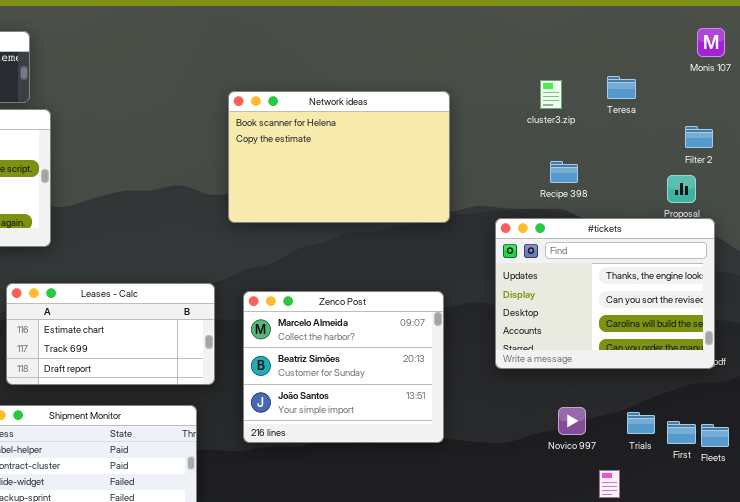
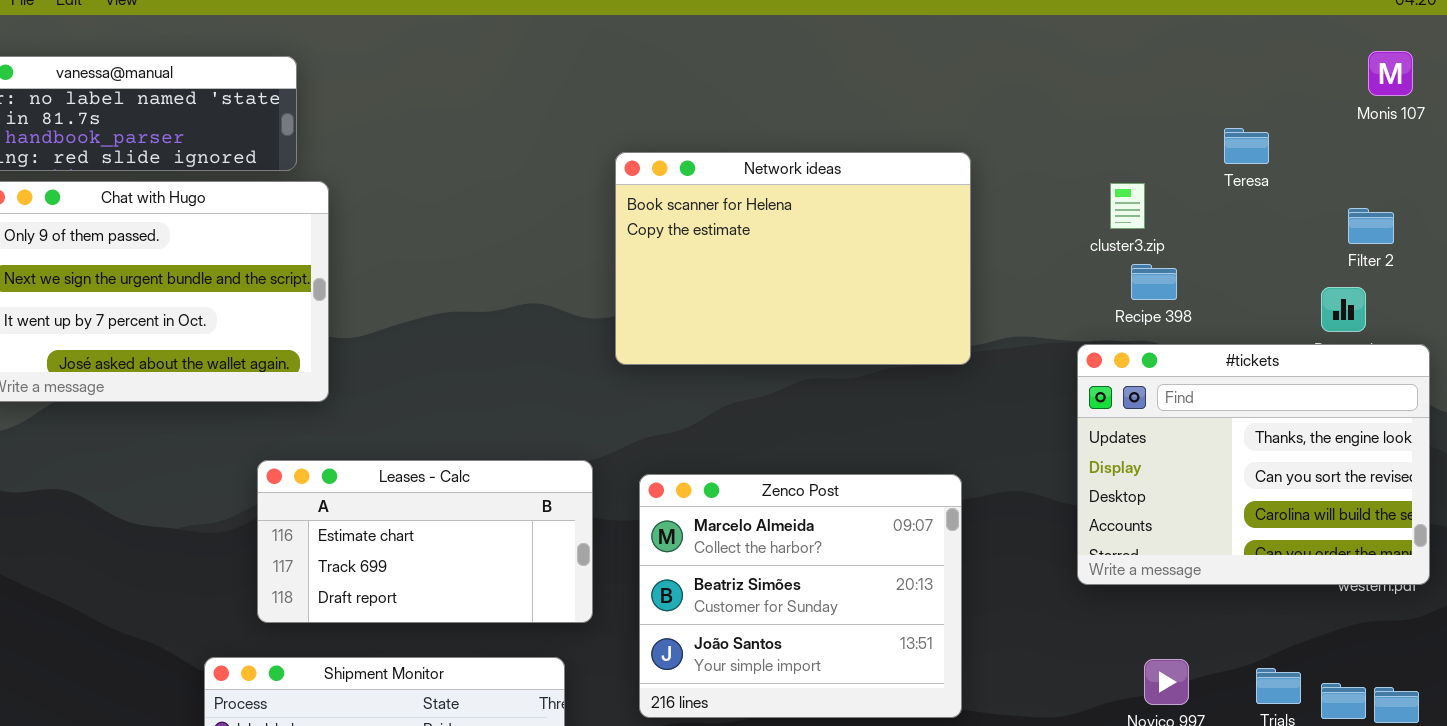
cluster3.zip: [540,80,562,109] -> [1110,183,1145,229], moved
#tickets: [495,218,715,369] -> [1077,344,1430,585], moved

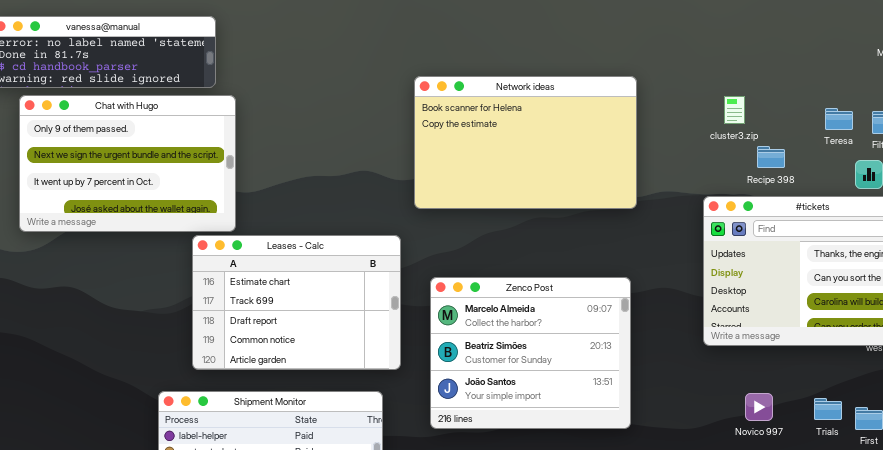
Teresa: [1224,128,1269,164] -> [825,108,853,130], moved
Recipe 398: [1131,264,1177,300] -> [757,146,785,168], moved
Leases - Calc: [257,460,593,623] -> [192,235,401,370], resized

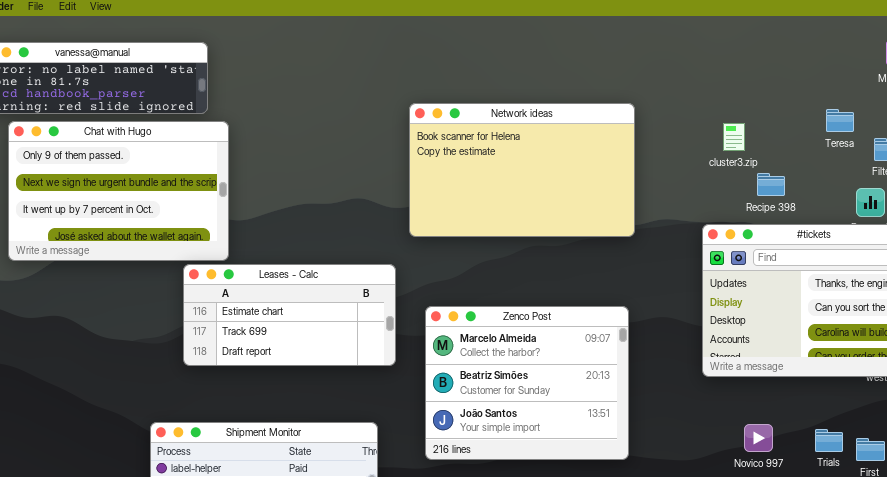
Teresa: [825,108,853,130] -> [826,109,854,132], moved
Leases - Calc: [192,235,401,370] -> [183,264,396,366], resized

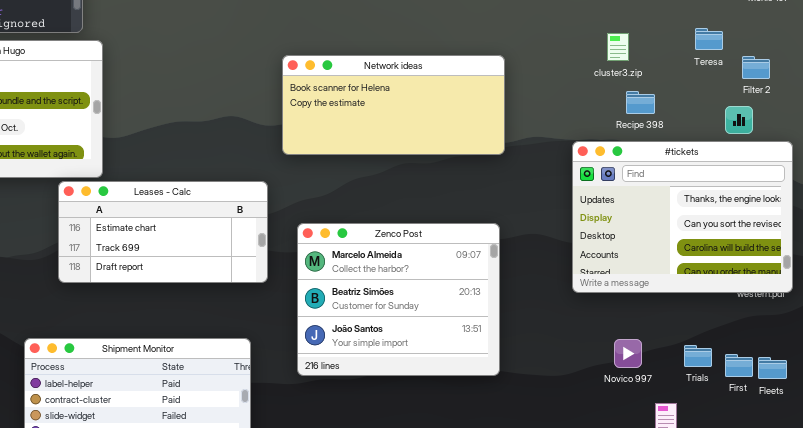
Network ideas: [409,103,635,237] -> [282,55,505,155], resized
cluster3.zip: [723,123,745,151] -> [607,33,629,61], moved

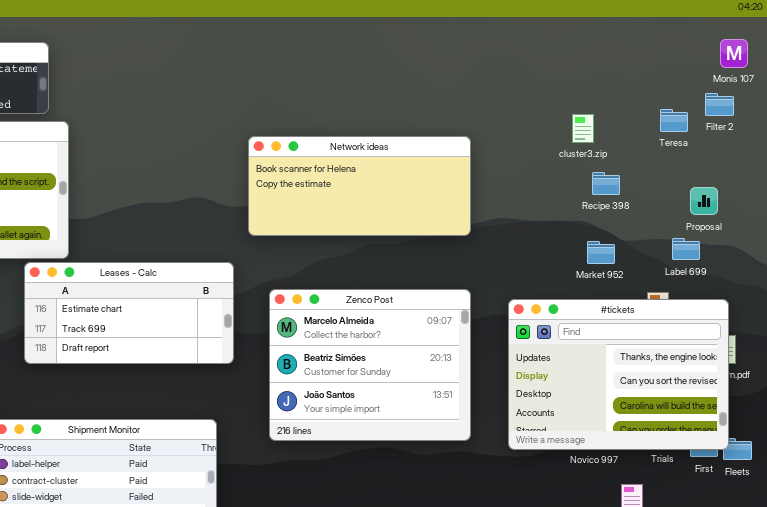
Filter 2: [742,56,770,79] -> [705,93,734,116], moved
#tickets: [572,141,793,293] -> [508,299,729,450], moved
Zenco Post: [297,223,500,376] -> [269,289,471,441], moved

